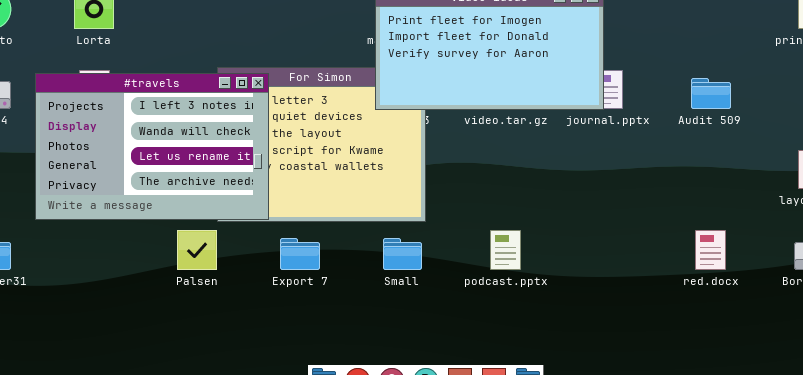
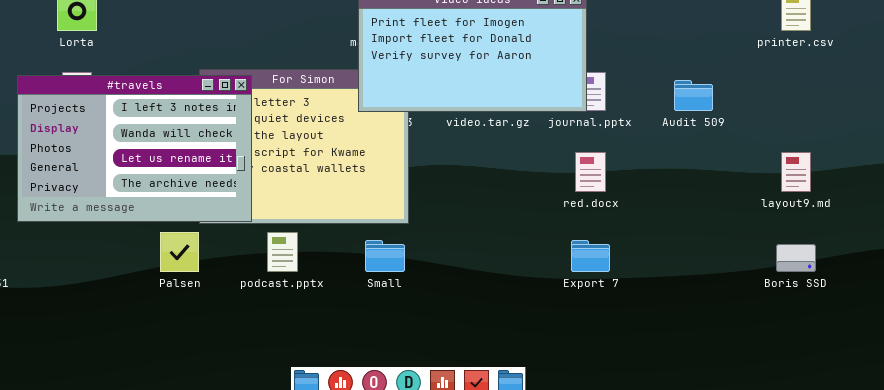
podcast.pptx: [490,230,521,270] -> [267,232,298,272], moved
red.docx: [695,230,726,270] -> [575,152,606,192], moved
Export 7: [280,238,320,270] -> [571,240,610,272], moved

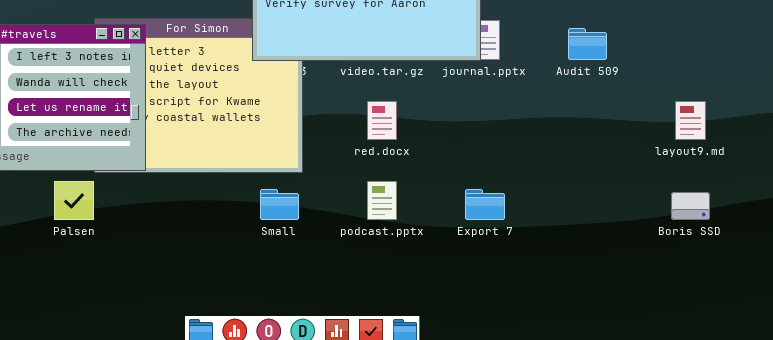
red.docx: [575,152,606,192] -> [367,101,397,140], moved
podcast.pptx: [267,232,298,272] -> [367,181,397,220], moved

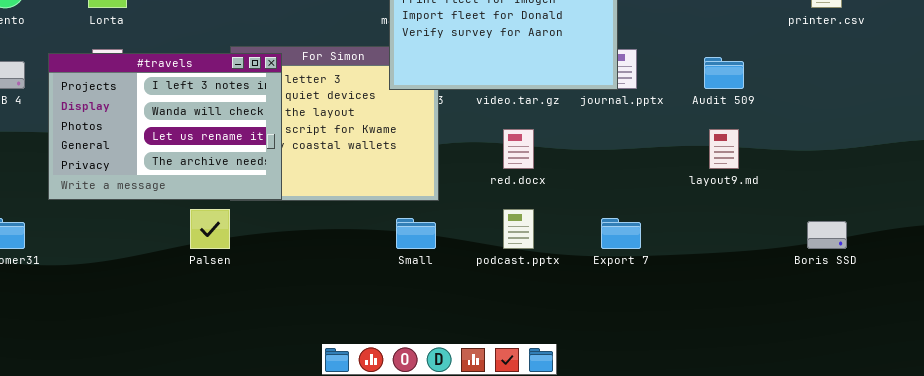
layout9.md: [675,101,706,140] -> [709,129,739,169], moved

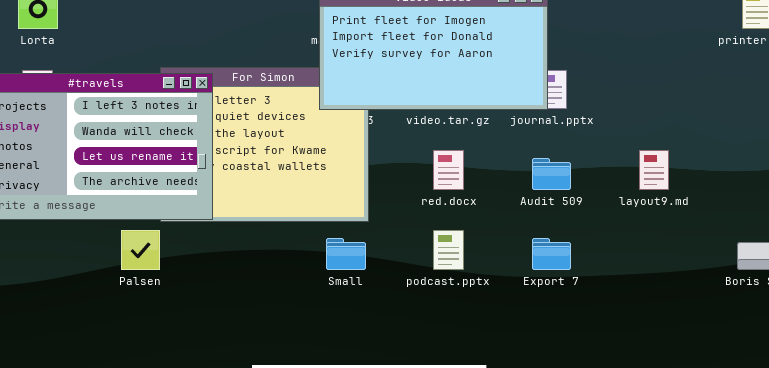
Audit 509: [704,57,744,89] -> [532,158,571,190], moved

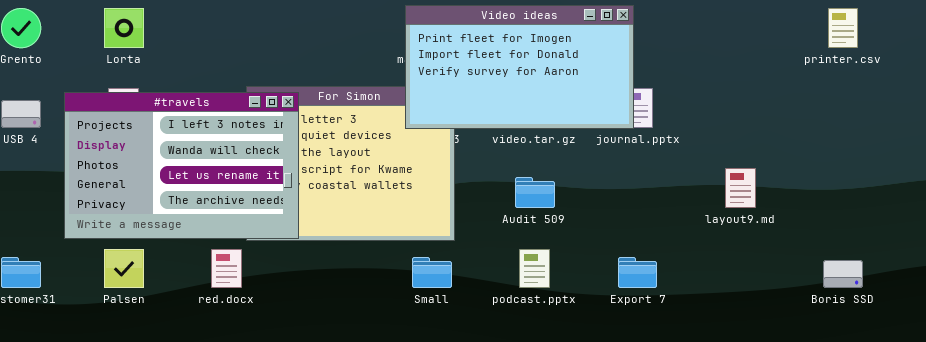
red.docx: [433,150,464,190] -> [211,249,242,288], moved
Audit 509: [532,158,571,190] -> [515,177,555,208], moved
Palsen: [121,230,160,270] -> [104,249,144,288], moved

